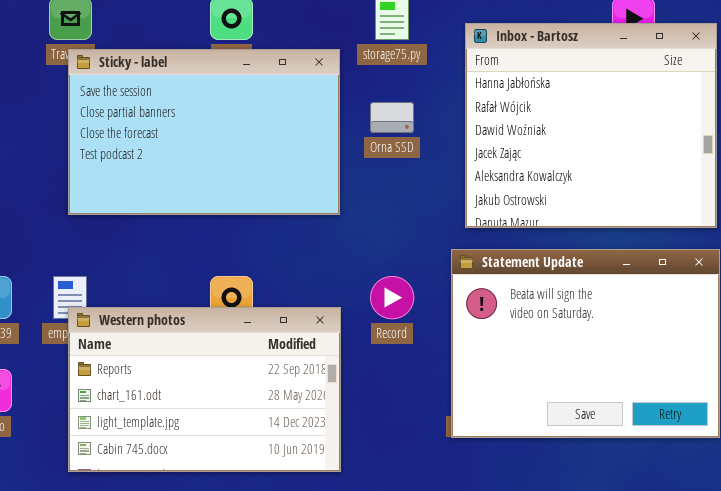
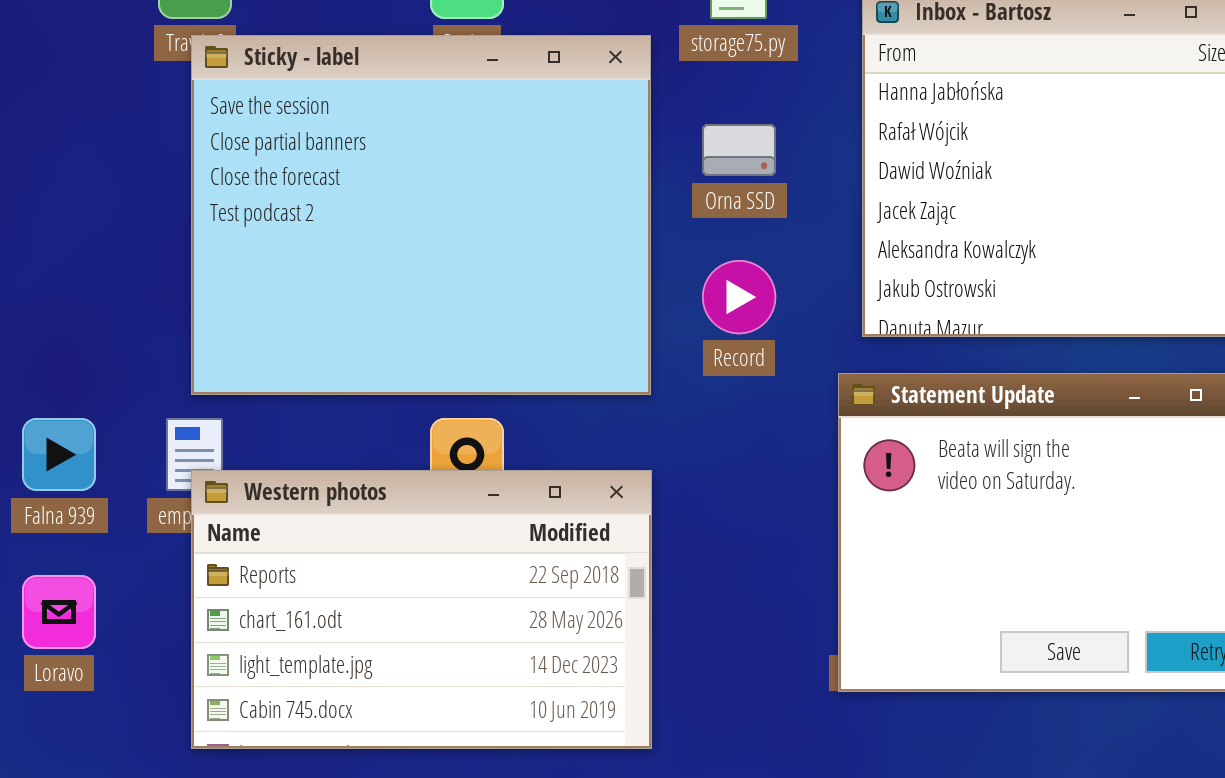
Sticky - label: [68,49,340,215] -> [191,35,651,395], resized
Record: [370,276,414,319] -> [702,260,776,334], moved

